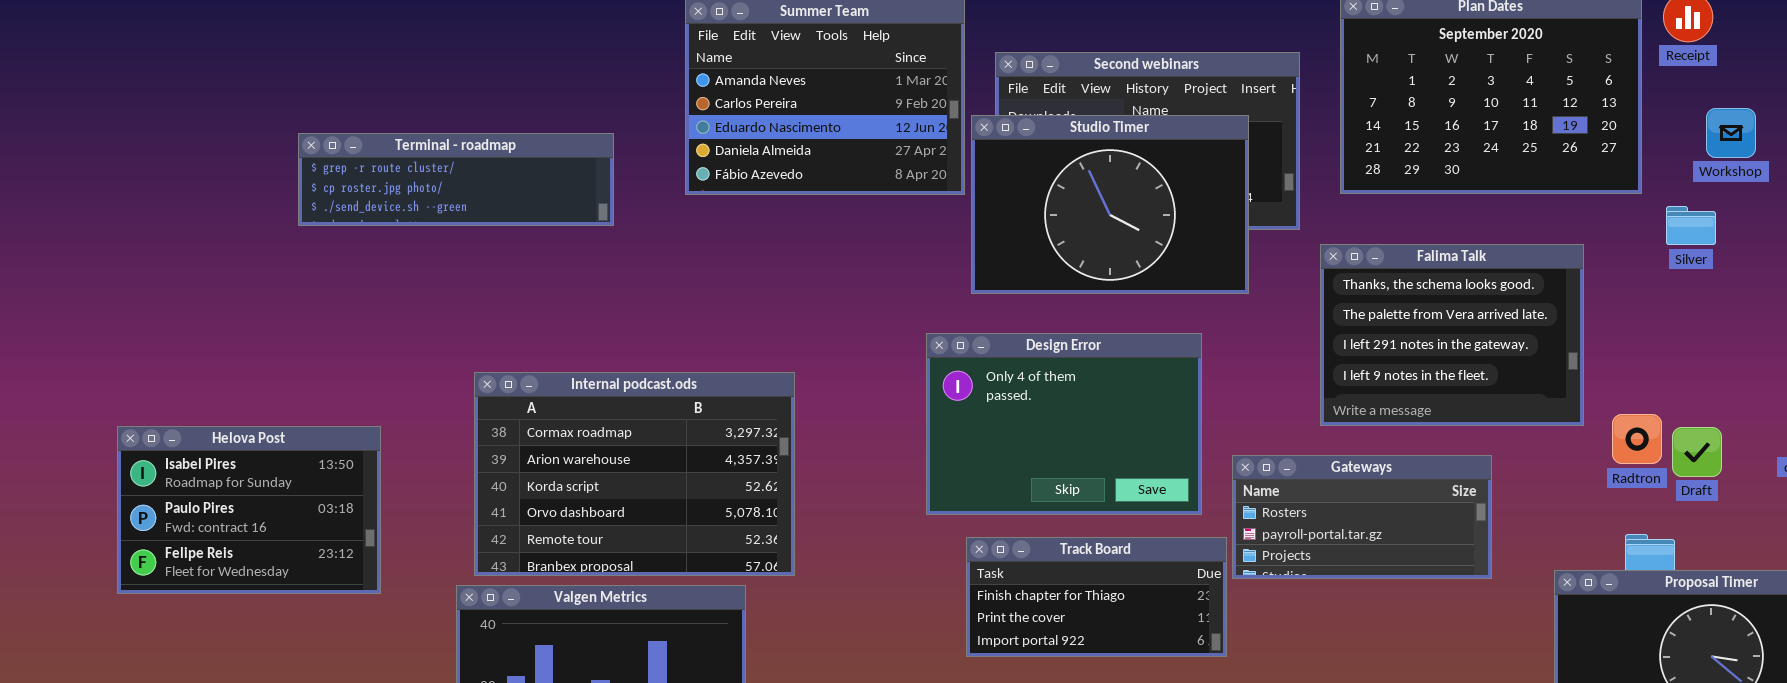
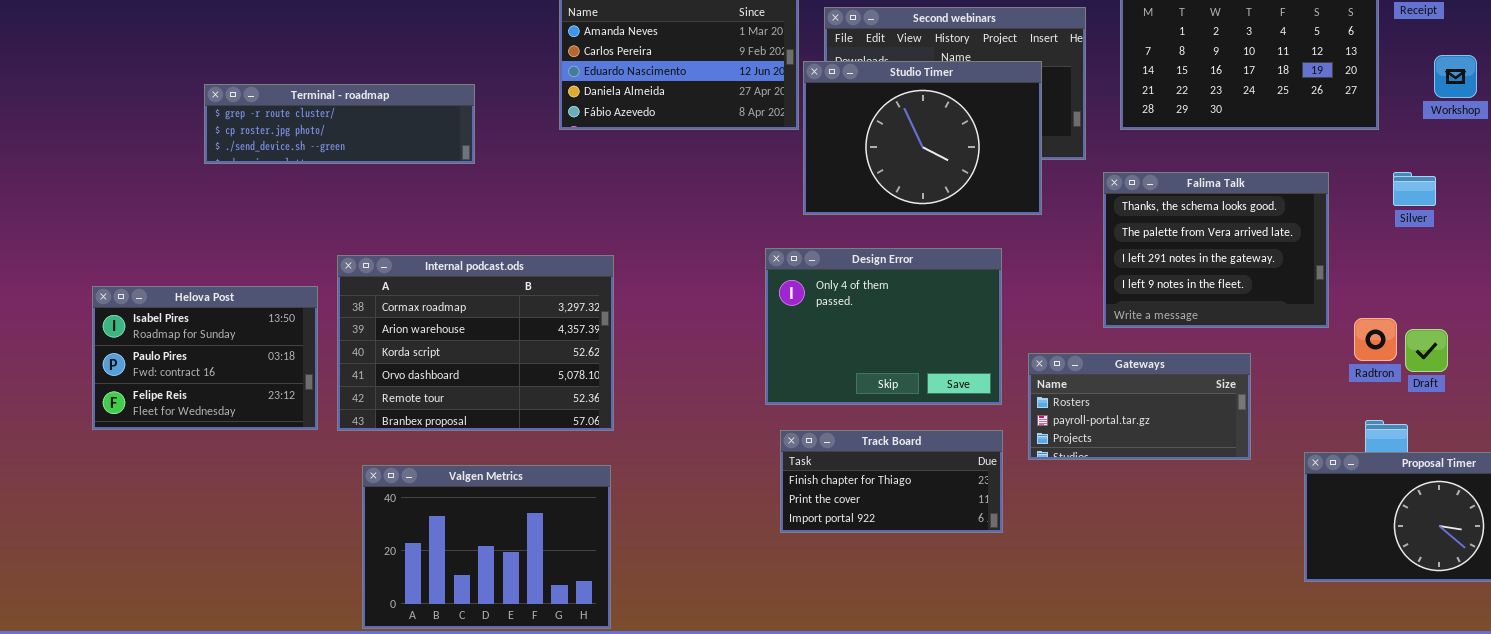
Terminal - roadmap: [298,133,614,226] -> [204,84,475,164], moved
Silver: [1666,206,1716,245] -> [1393,172,1436,206], moved
Internal podcast.ods: [474,372,795,576] -> [337,255,614,431], moved
Helova Post: [117,426,381,594] -> [92,286,318,430], moved
Track Board: [966,537,1227,657] -> [780,430,1003,533], moved

